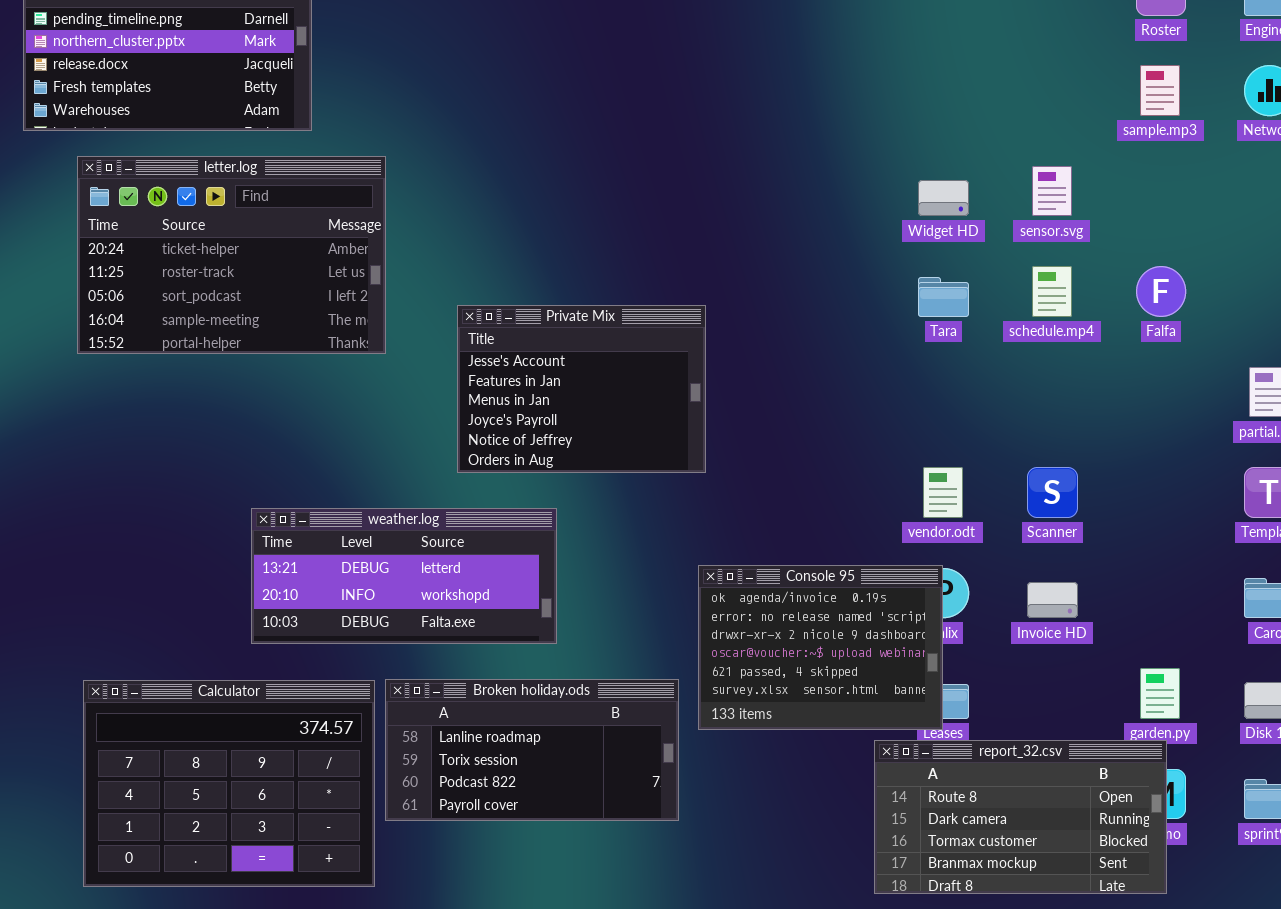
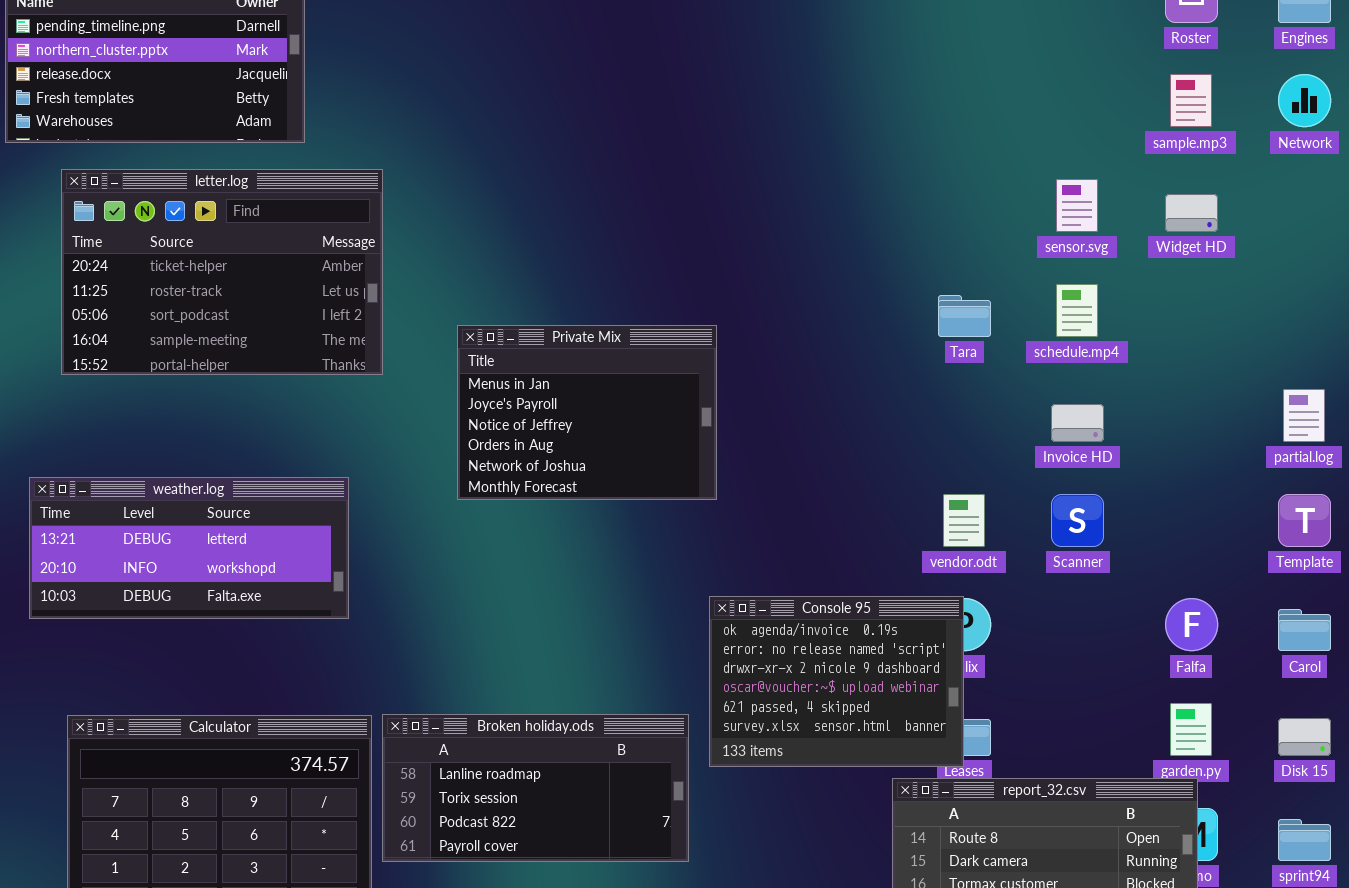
Widget HD: [918,180,969,216] -> [1165,194,1218,232], moved
Falfa: [1136,266,1186,317] -> [1165,598,1218,651], moved
Private Mix: [457,305,706,473] -> [457,325,717,500], scrolled down 2 rows
weather.log: [251,508,557,644] -> [29,477,349,619], moved
Invoice HD: [1027,582,1078,618] -> [1051,404,1104,442], moved

